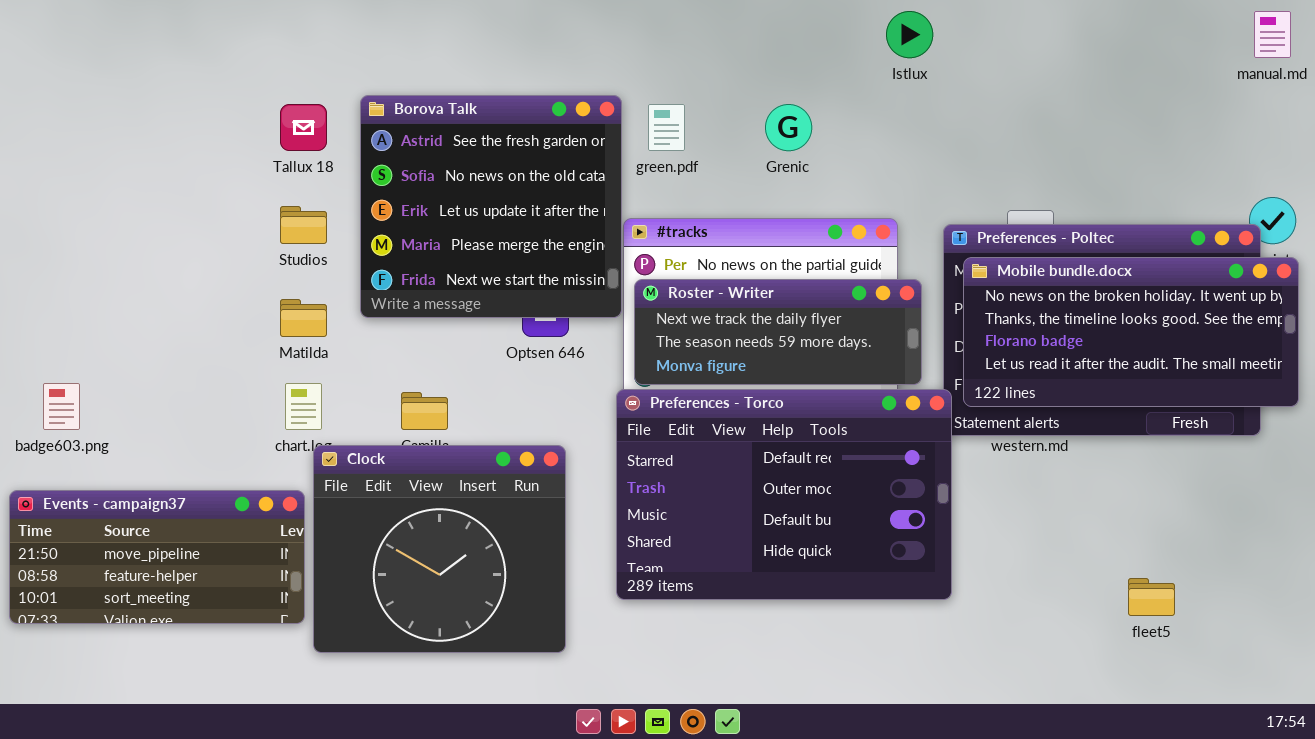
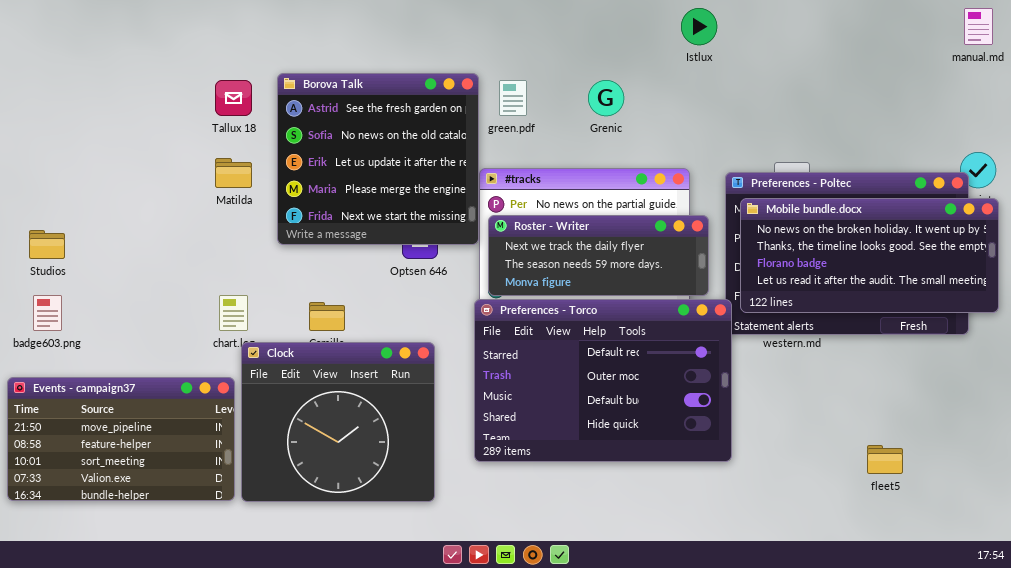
Studios: [280,206,327,244] -> [29,230,65,259], moved
Matilda: [280,299,327,337] -> [215,158,252,188], moved
Events - campaign37: [9,490,305,624] -> [7,377,235,501], resized

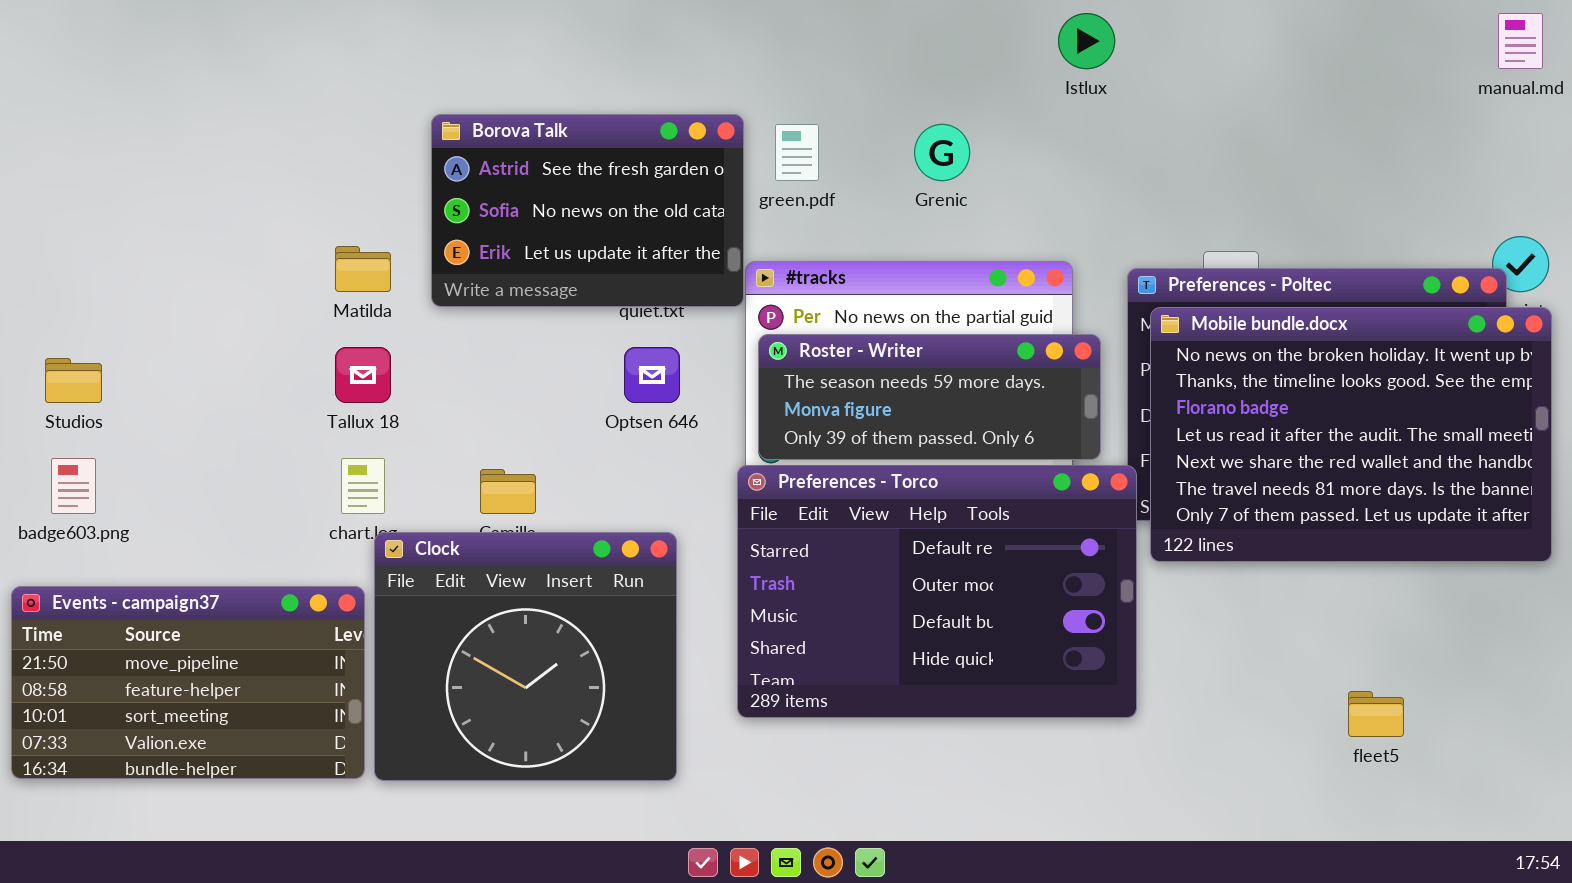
Borova Talk: [277,73,479,245] -> [431,114,744,307], resized
Tallux 18: [215,80,252,116] -> [335,347,391,403], moved
Mobile bundle.docx: [740,198,999,313] -> [1150,307,1552,562], resized
Roster - Writer: [488,215,709,296] -> [758,334,1101,460], scrolled down 1 row

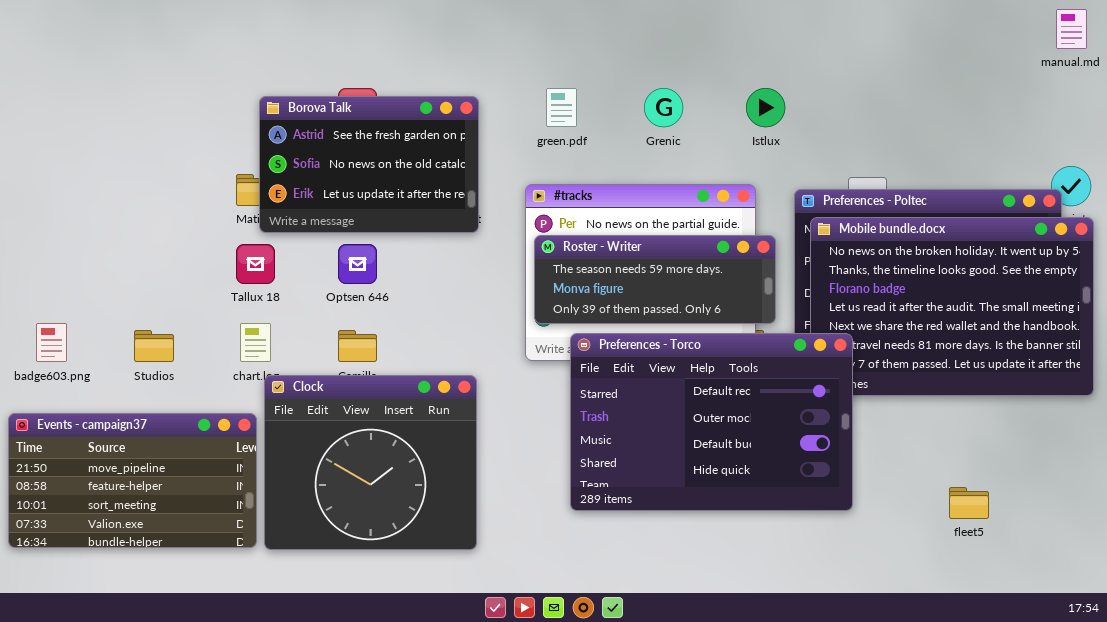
Istlux: [1058,13,1115,69] -> [746,88,785,127], moved
Borova Talk: [431,114,744,307] -> [259,96,479,233], moved
Optsen 646: [624,347,680,403] -> [338,244,377,284], moved
Studios: [45,358,102,403] -> [134,330,174,362], moved
Preferences - Torco: [737,465,1137,718] -> [570,333,853,511], moved

